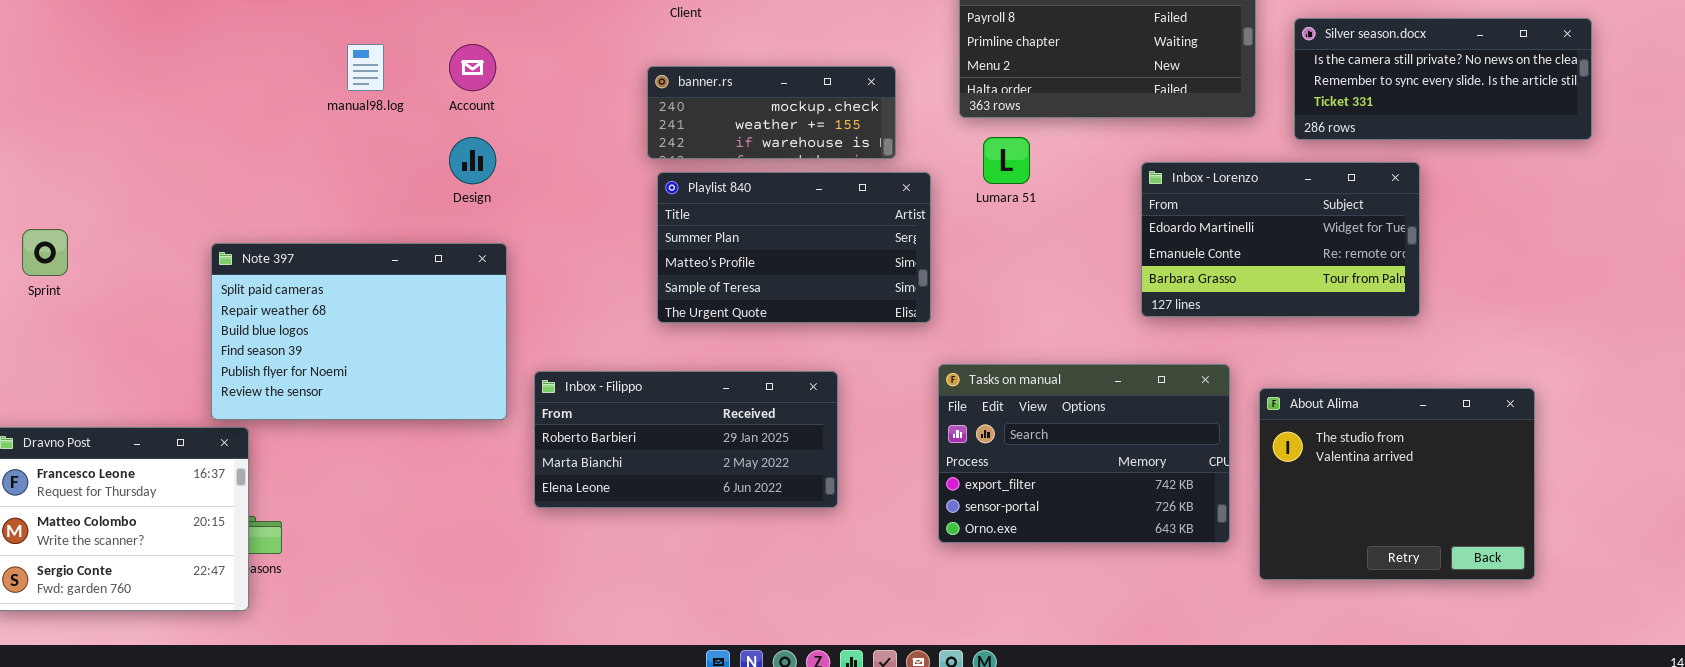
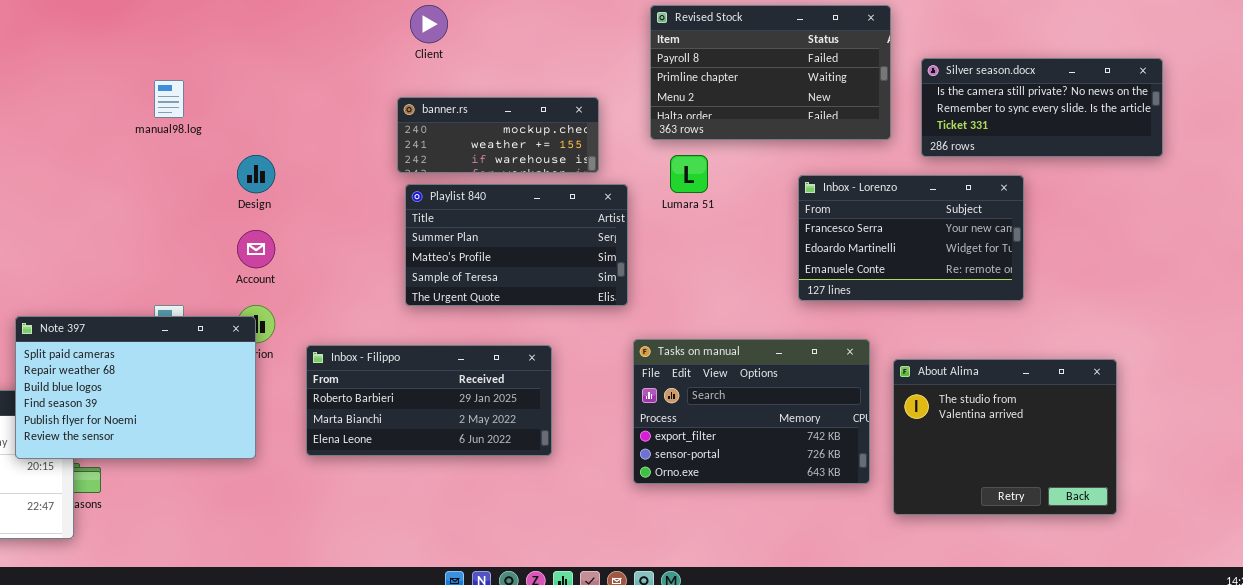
Account: [449,44,496,91] -> [237,230,275,268], moved
Inbox - Lorenzo: [1141,162,1420,317] -> [798,175,1024,301], scrolled up 1 row
Note 397: [211,243,507,420] -> [15,316,256,459], moved

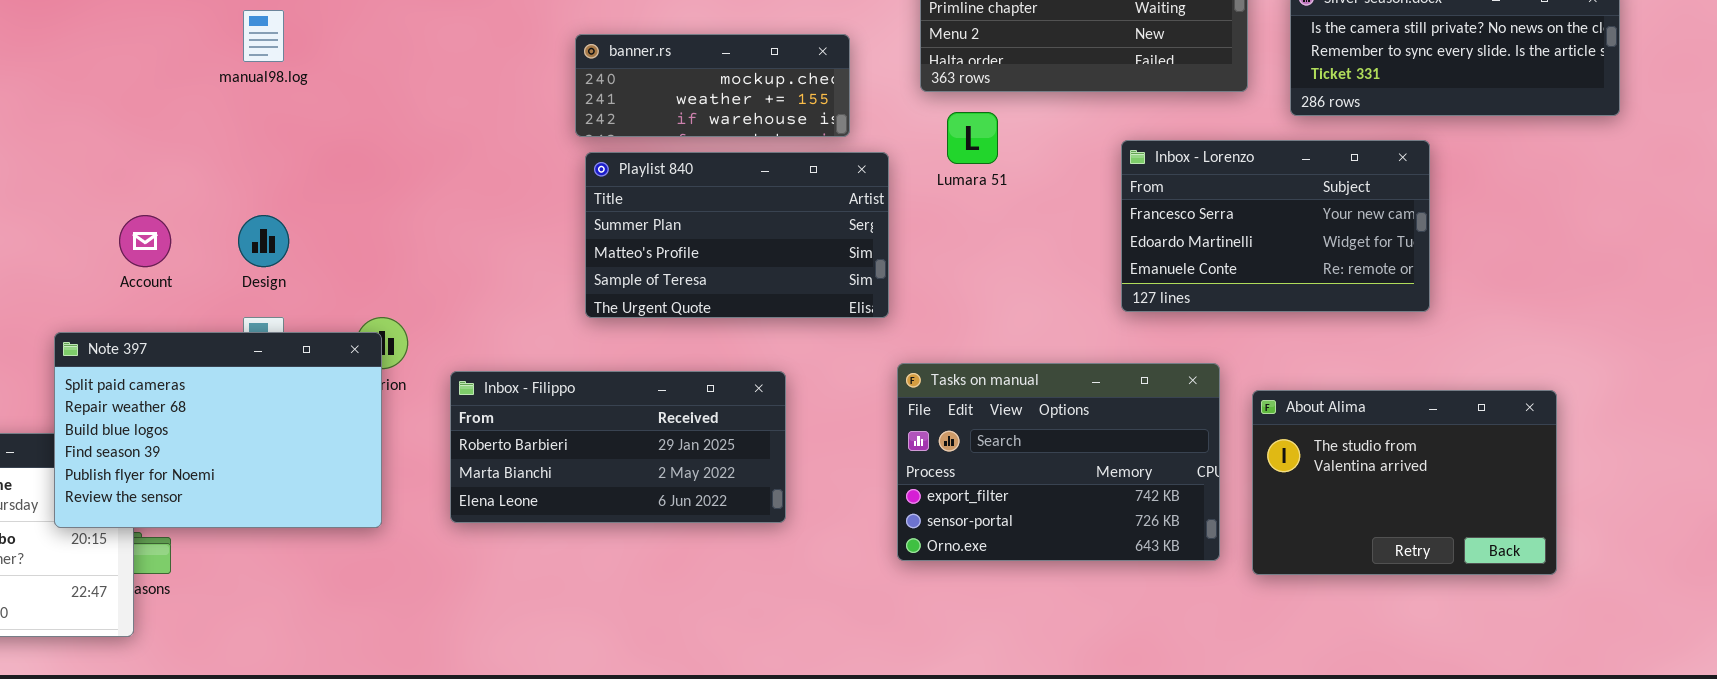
Design: [237,155,275,193] -> [238,215,289,267], moved
Account: [237,230,275,268] -> [119,215,171,267], moved
About Alima: [893,359,1117,515] -> [1252,390,1557,575], resized

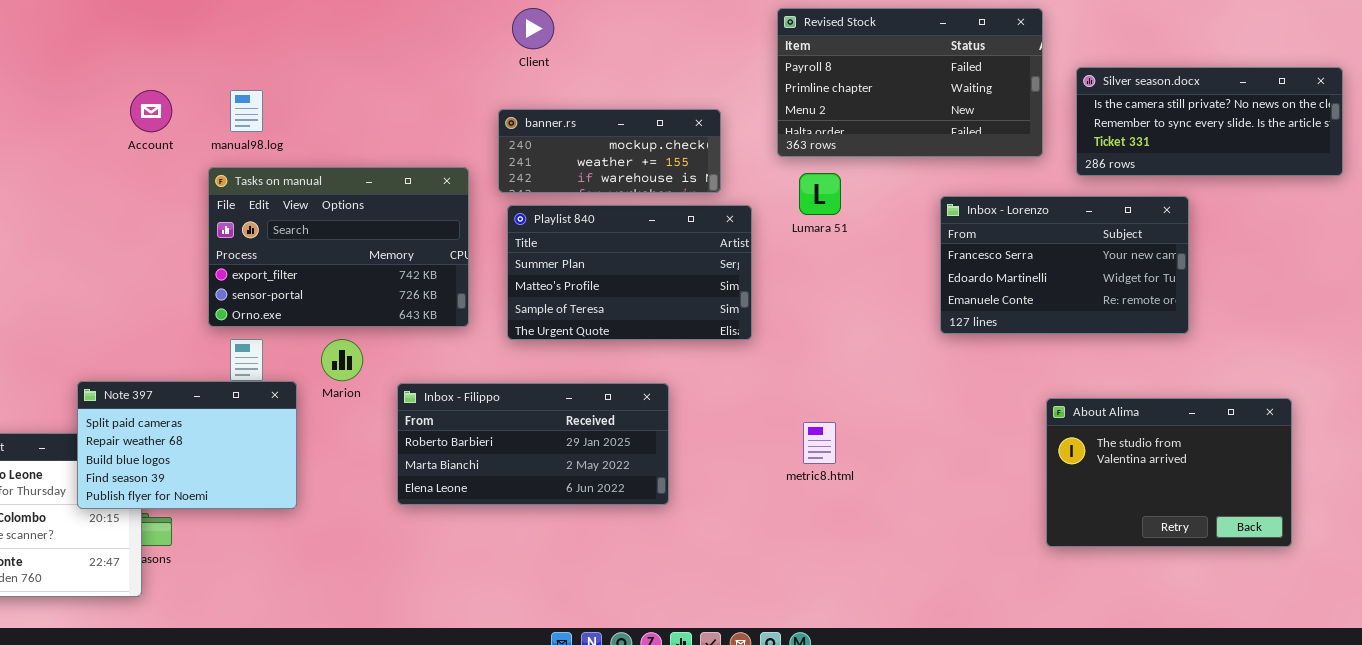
Account: [119,215,171,267] -> [130,90,172,132], moved
Note 397: [54,332,382,528] -> [77,381,297,509], resized
Tasks on manual: [897,363,1220,561] -> [208,167,469,327], moved

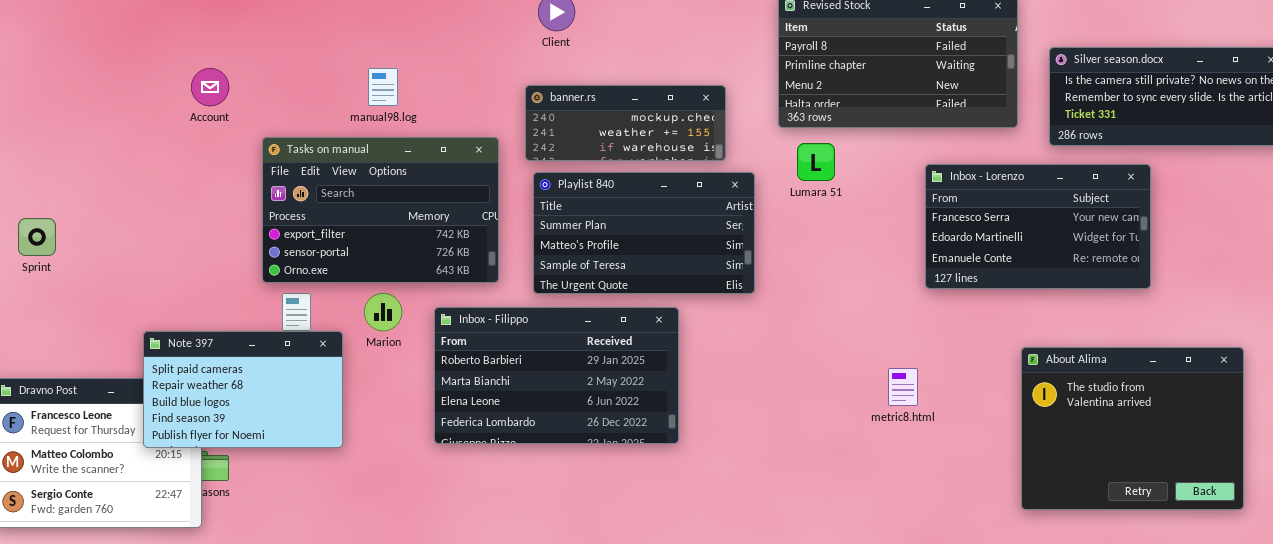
manual98.log: [230,90,263,132] -> [368,68,398,106], moved
Inbox - Filippo: [397,383,669,505] -> [434,307,679,444], resized
About Alima: [1046,398,1292,547] -> [1021,347,1244,510], resized
metric8.html: [803,422,836,464] -> [888,368,918,406], moved

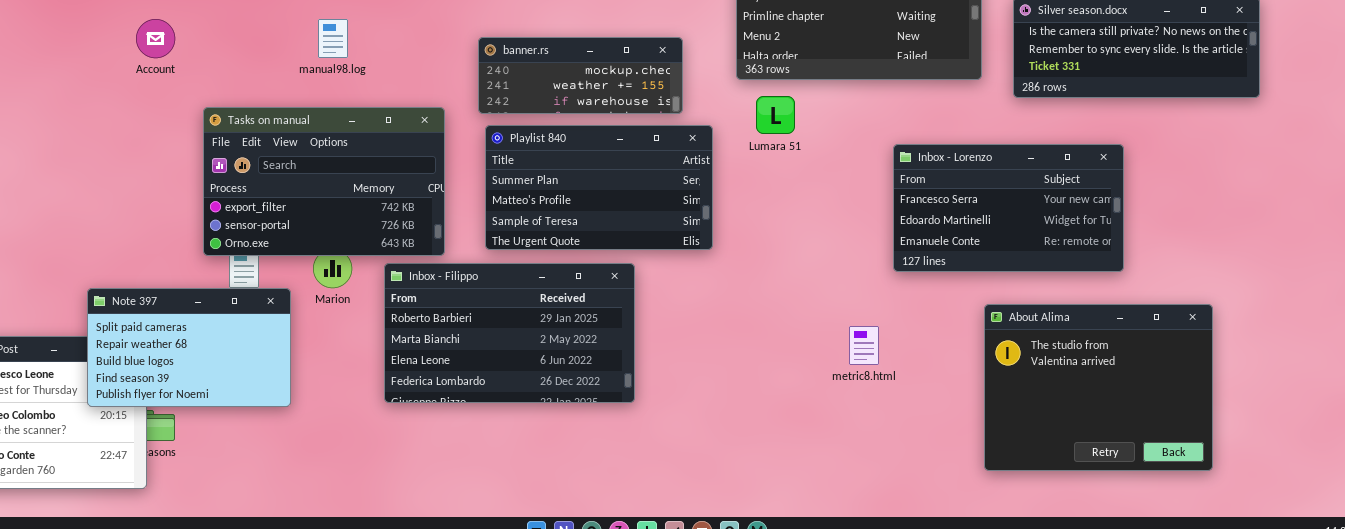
Tasks on manual: [262,137,499,283] -> [203,107,445,256], moved
Inbox - Lorenzo: [925,164,1151,289] -> [893,144,1124,272], moved

